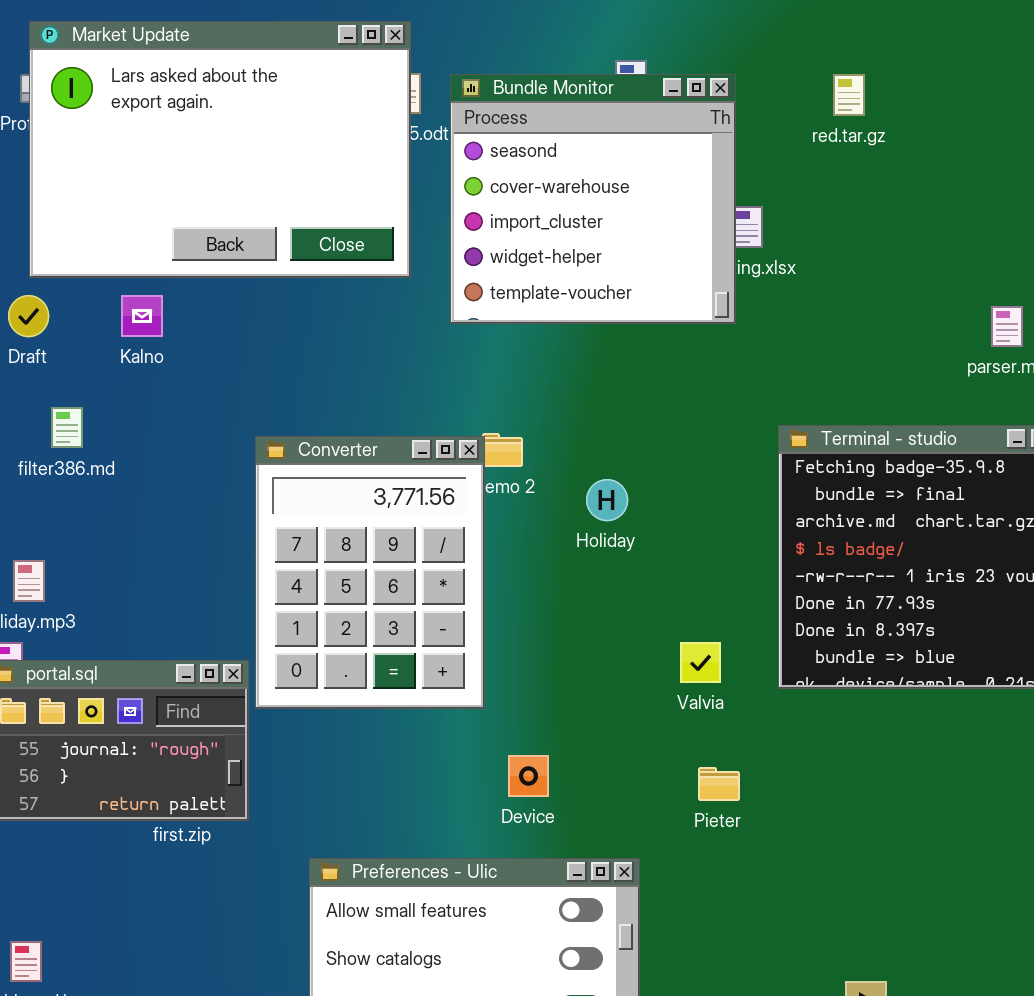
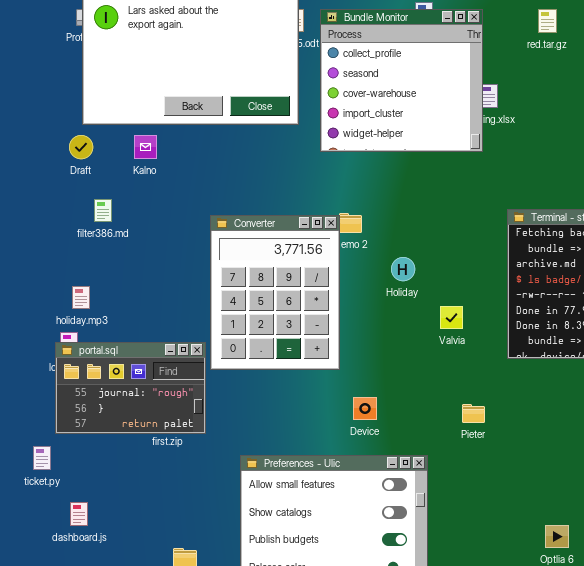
Bundle Monitor: [450,74,736,324] -> [320,9,483,152], scrolled up 1 row
Holiday: [586,479,628,521] -> [391,257,415,281], moved
Valvia: [680,642,721,683] -> [440,306,463,329], moved

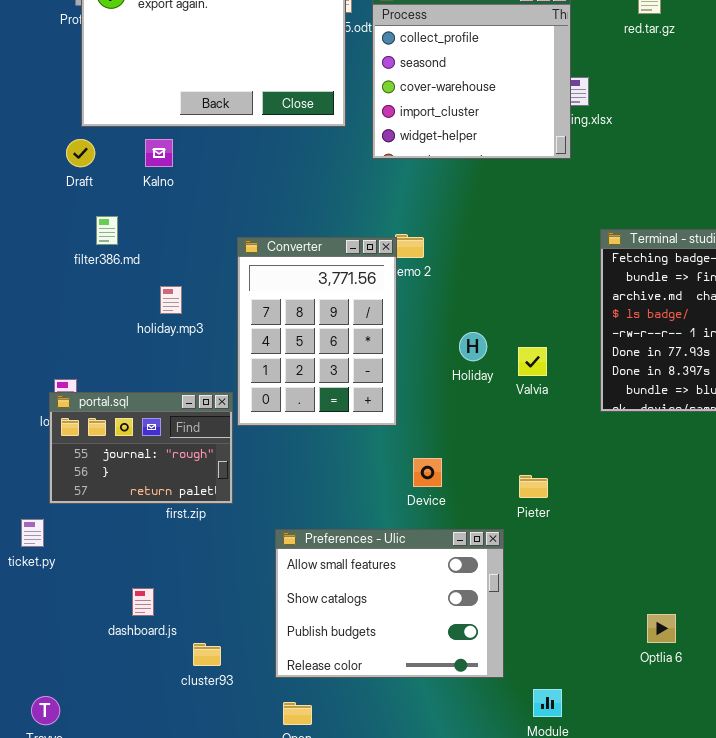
Holiday: [391,257,415,281] -> [459,332,487,361], moved
holiday.mp3: [72,286,90,309] -> [160,286,182,314], moved
Pieter: [462,404,485,423] -> [519,475,548,498], moved
dashboard.js: [70,502,88,526] -> [132,588,154,616], moved

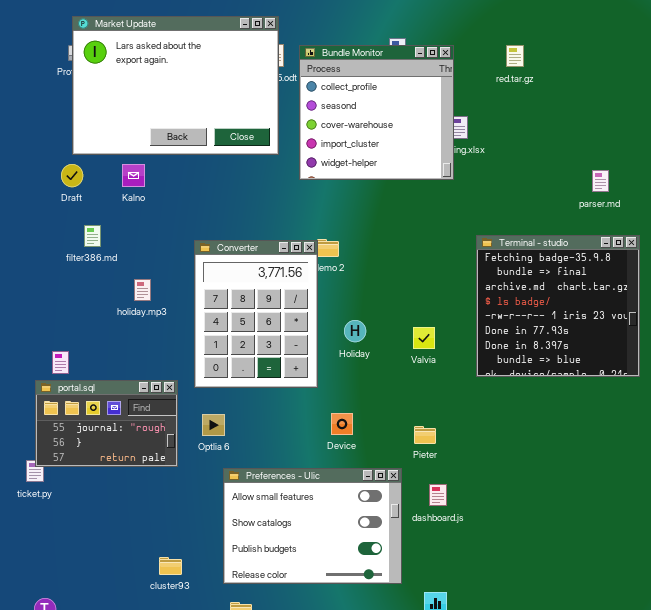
Holiday: [459,332,487,361] -> [344,320,366,342], moved
portal.sql: [49,392,233,504] -> [35,380,178,467], moved
dashboard.js: [132,588,154,616] -> [429,484,447,506], moved
Optlia 6: [647,614,676,643] -> [202,414,225,436], moved

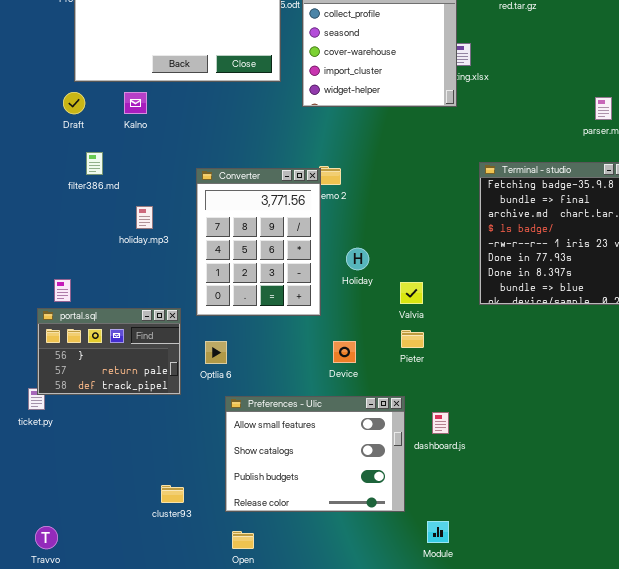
Valvia: [413,327,435,349] -> [400,282,423,304], moved
portal.sql: [35,380,178,467] -> [37,308,181,395], scrolled down 1 row
Pieter: [414,426,436,444] -> [401,330,424,348], moved

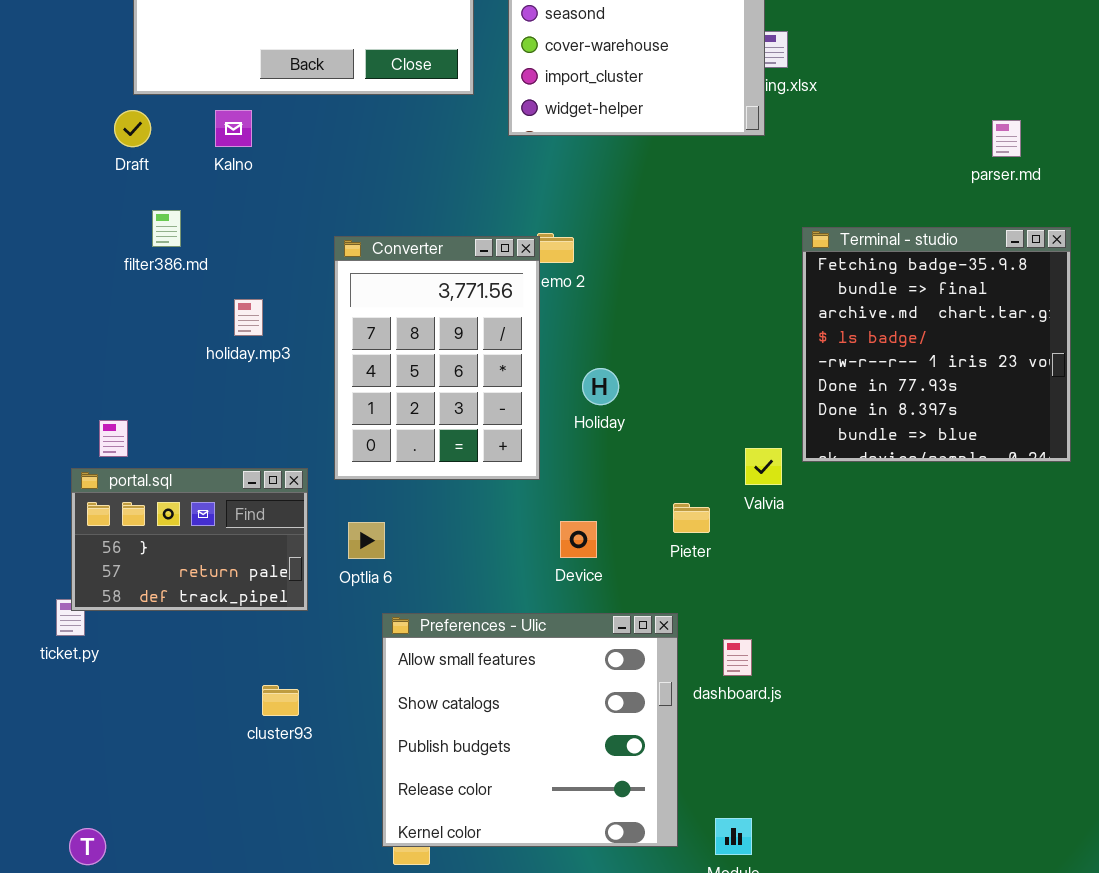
Valvia: [400,282,423,304] -> [745,448,782,485], moved
Preferences - Ulic: [225,396,405,512] -> [382,613,678,847], resized
cluster93: [161,485,184,503] -> [262,685,299,716], moved

